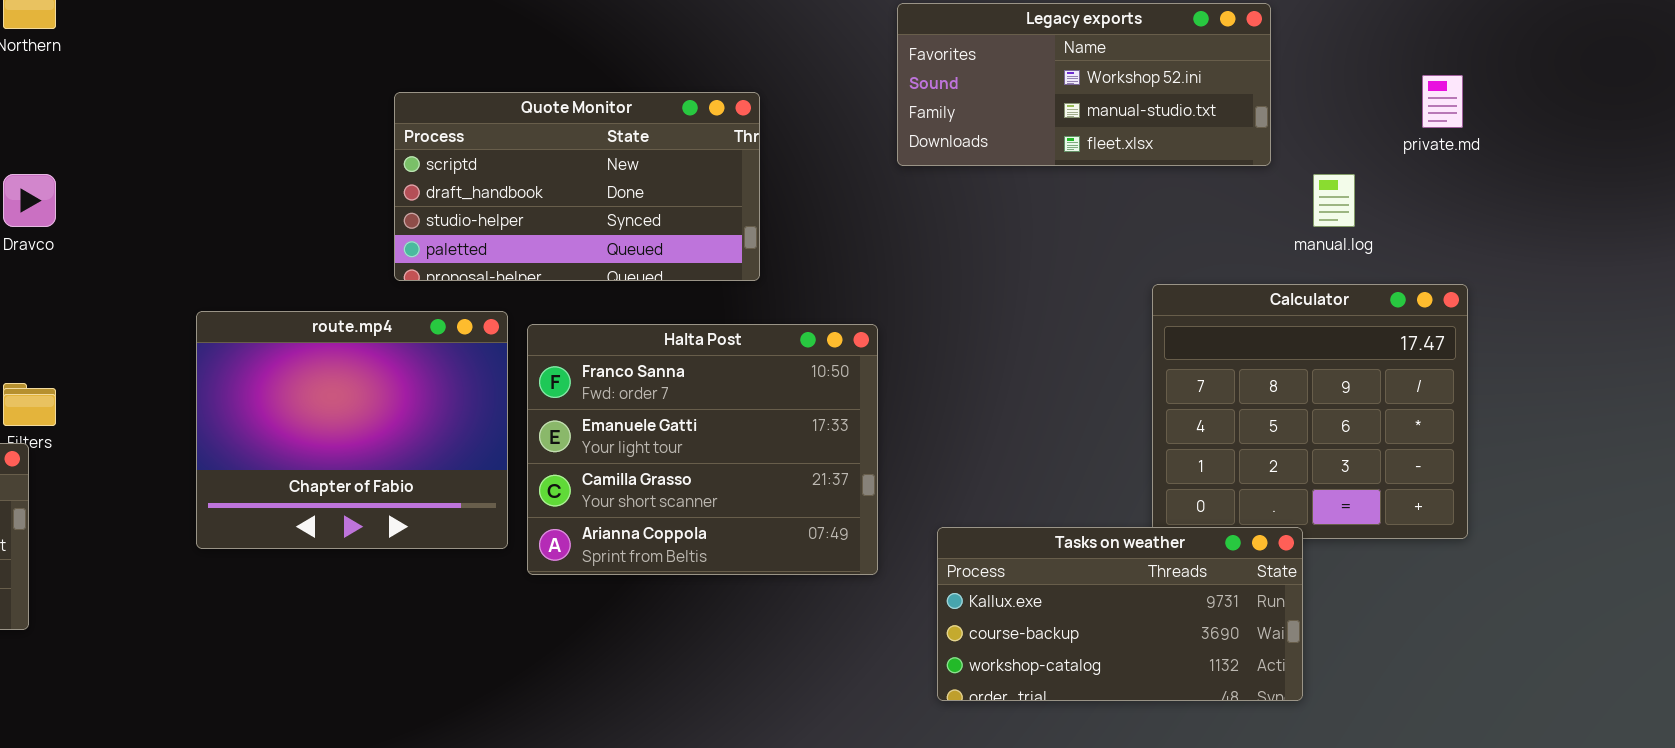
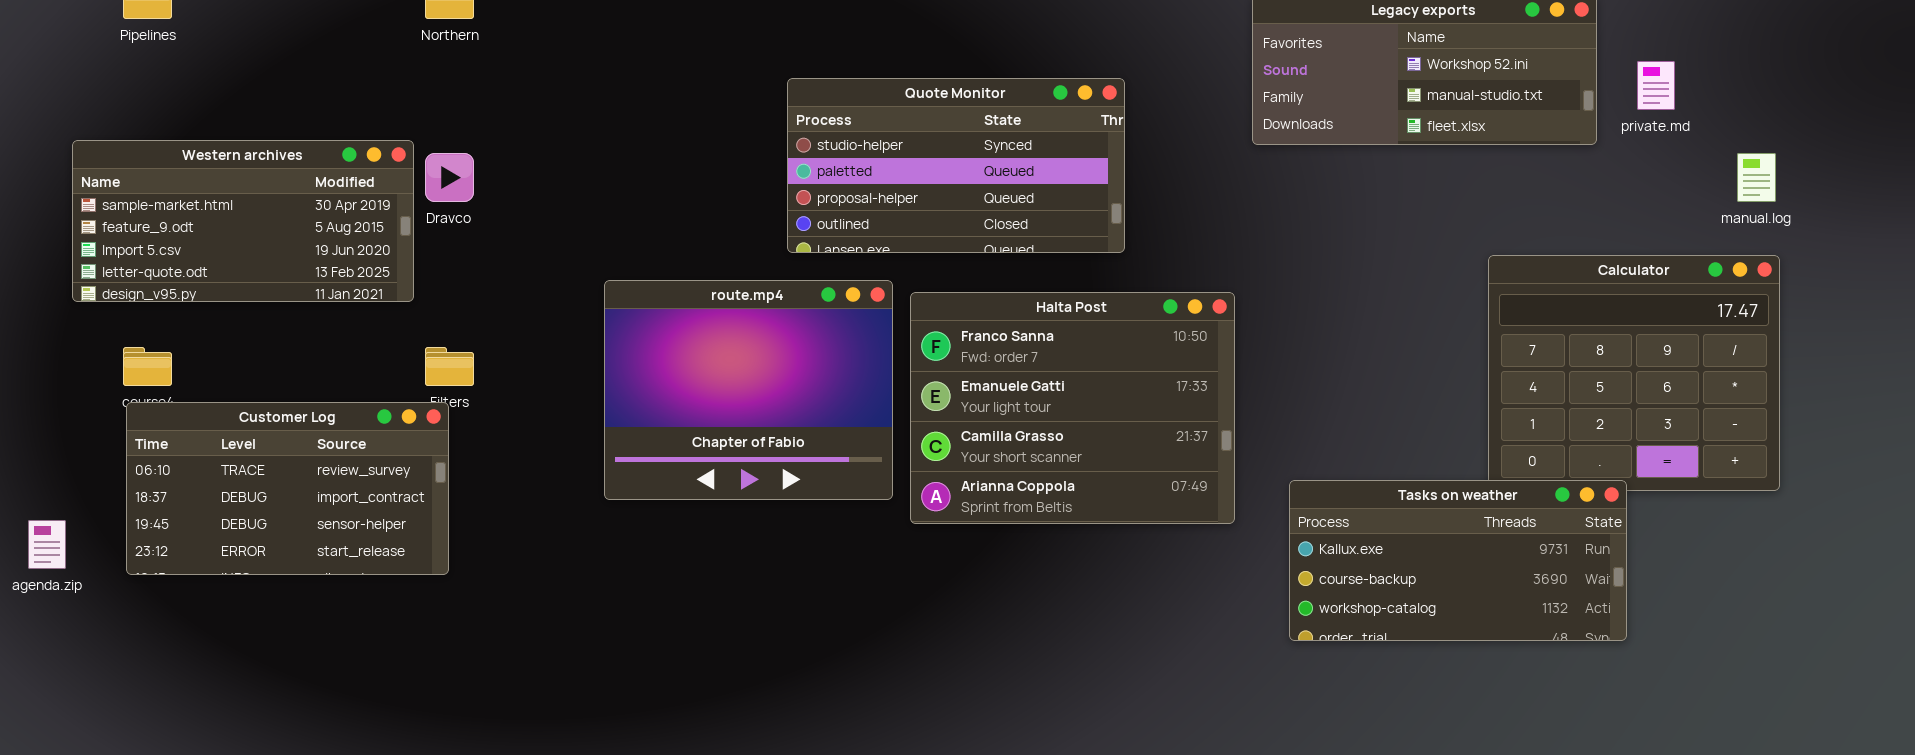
private.md: [1422,75,1463,128] -> [1637,61,1675,110], moved
Quote Monitor: [394,92,760,281] -> [787,78,1125,253], scrolled down 2 rows
manual.log: [1313,174,1355,227] -> [1737,153,1776,202], moved

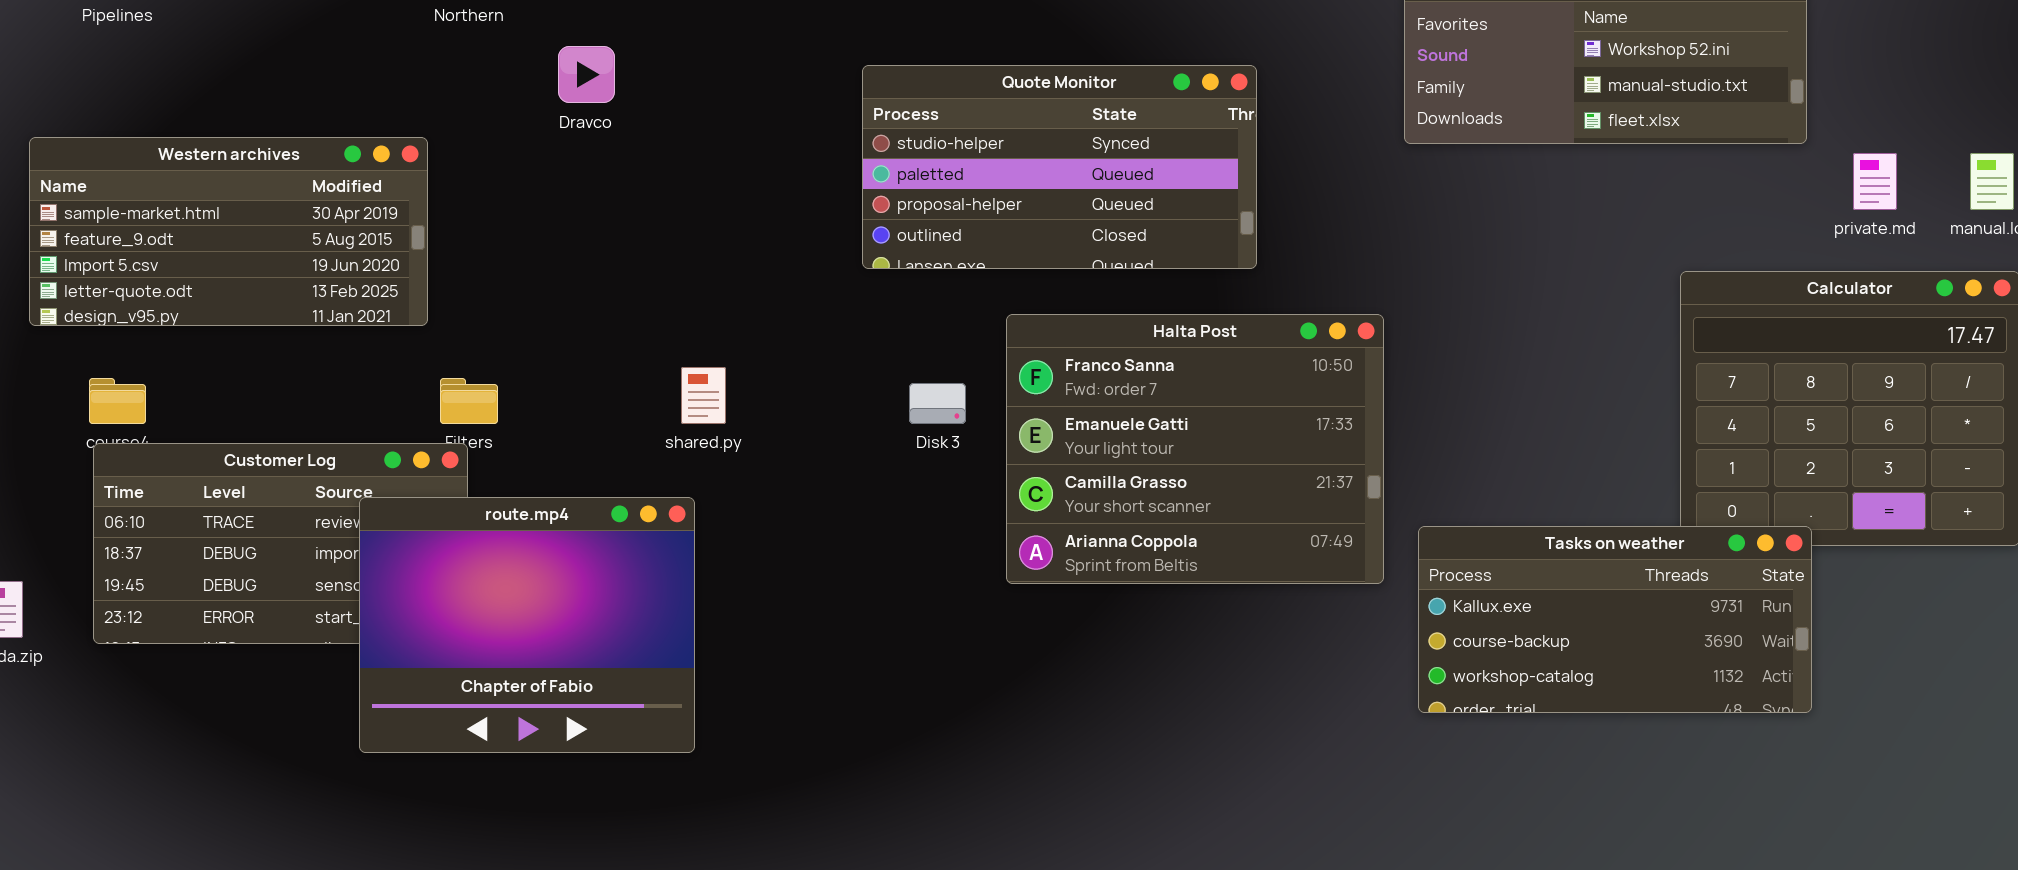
private.md: [1637,61,1675,110] -> [1853,153,1897,210], moved
Dravco: [425,153,474,202] -> [558,46,615,103], moved
route.mp4: [604,280,893,500] -> [359,497,695,753], moved
Tasks on weather: [1289,480,1627,641] -> [1418,526,1812,713], moved

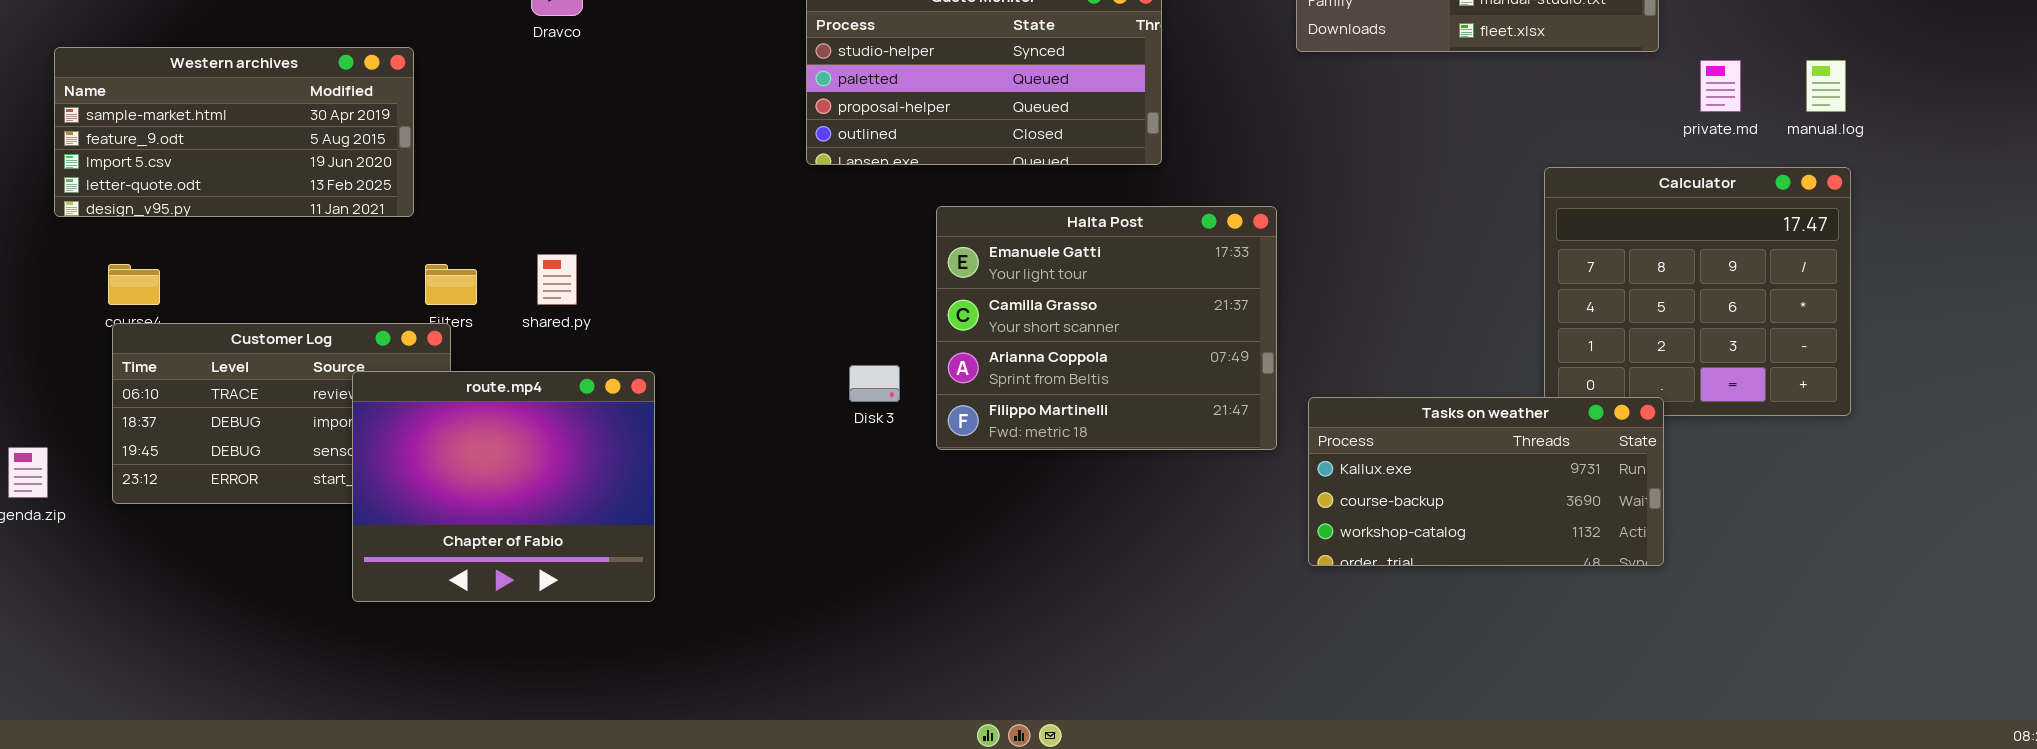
Halta Post: [1006,314,1384,584] -> [936,206,1277,450], scrolled down 1 row
shared.py: [681,367,726,424] -> [537,254,577,305], moved
Disk 3: [909,383,966,424] -> [849,365,900,402], moved

